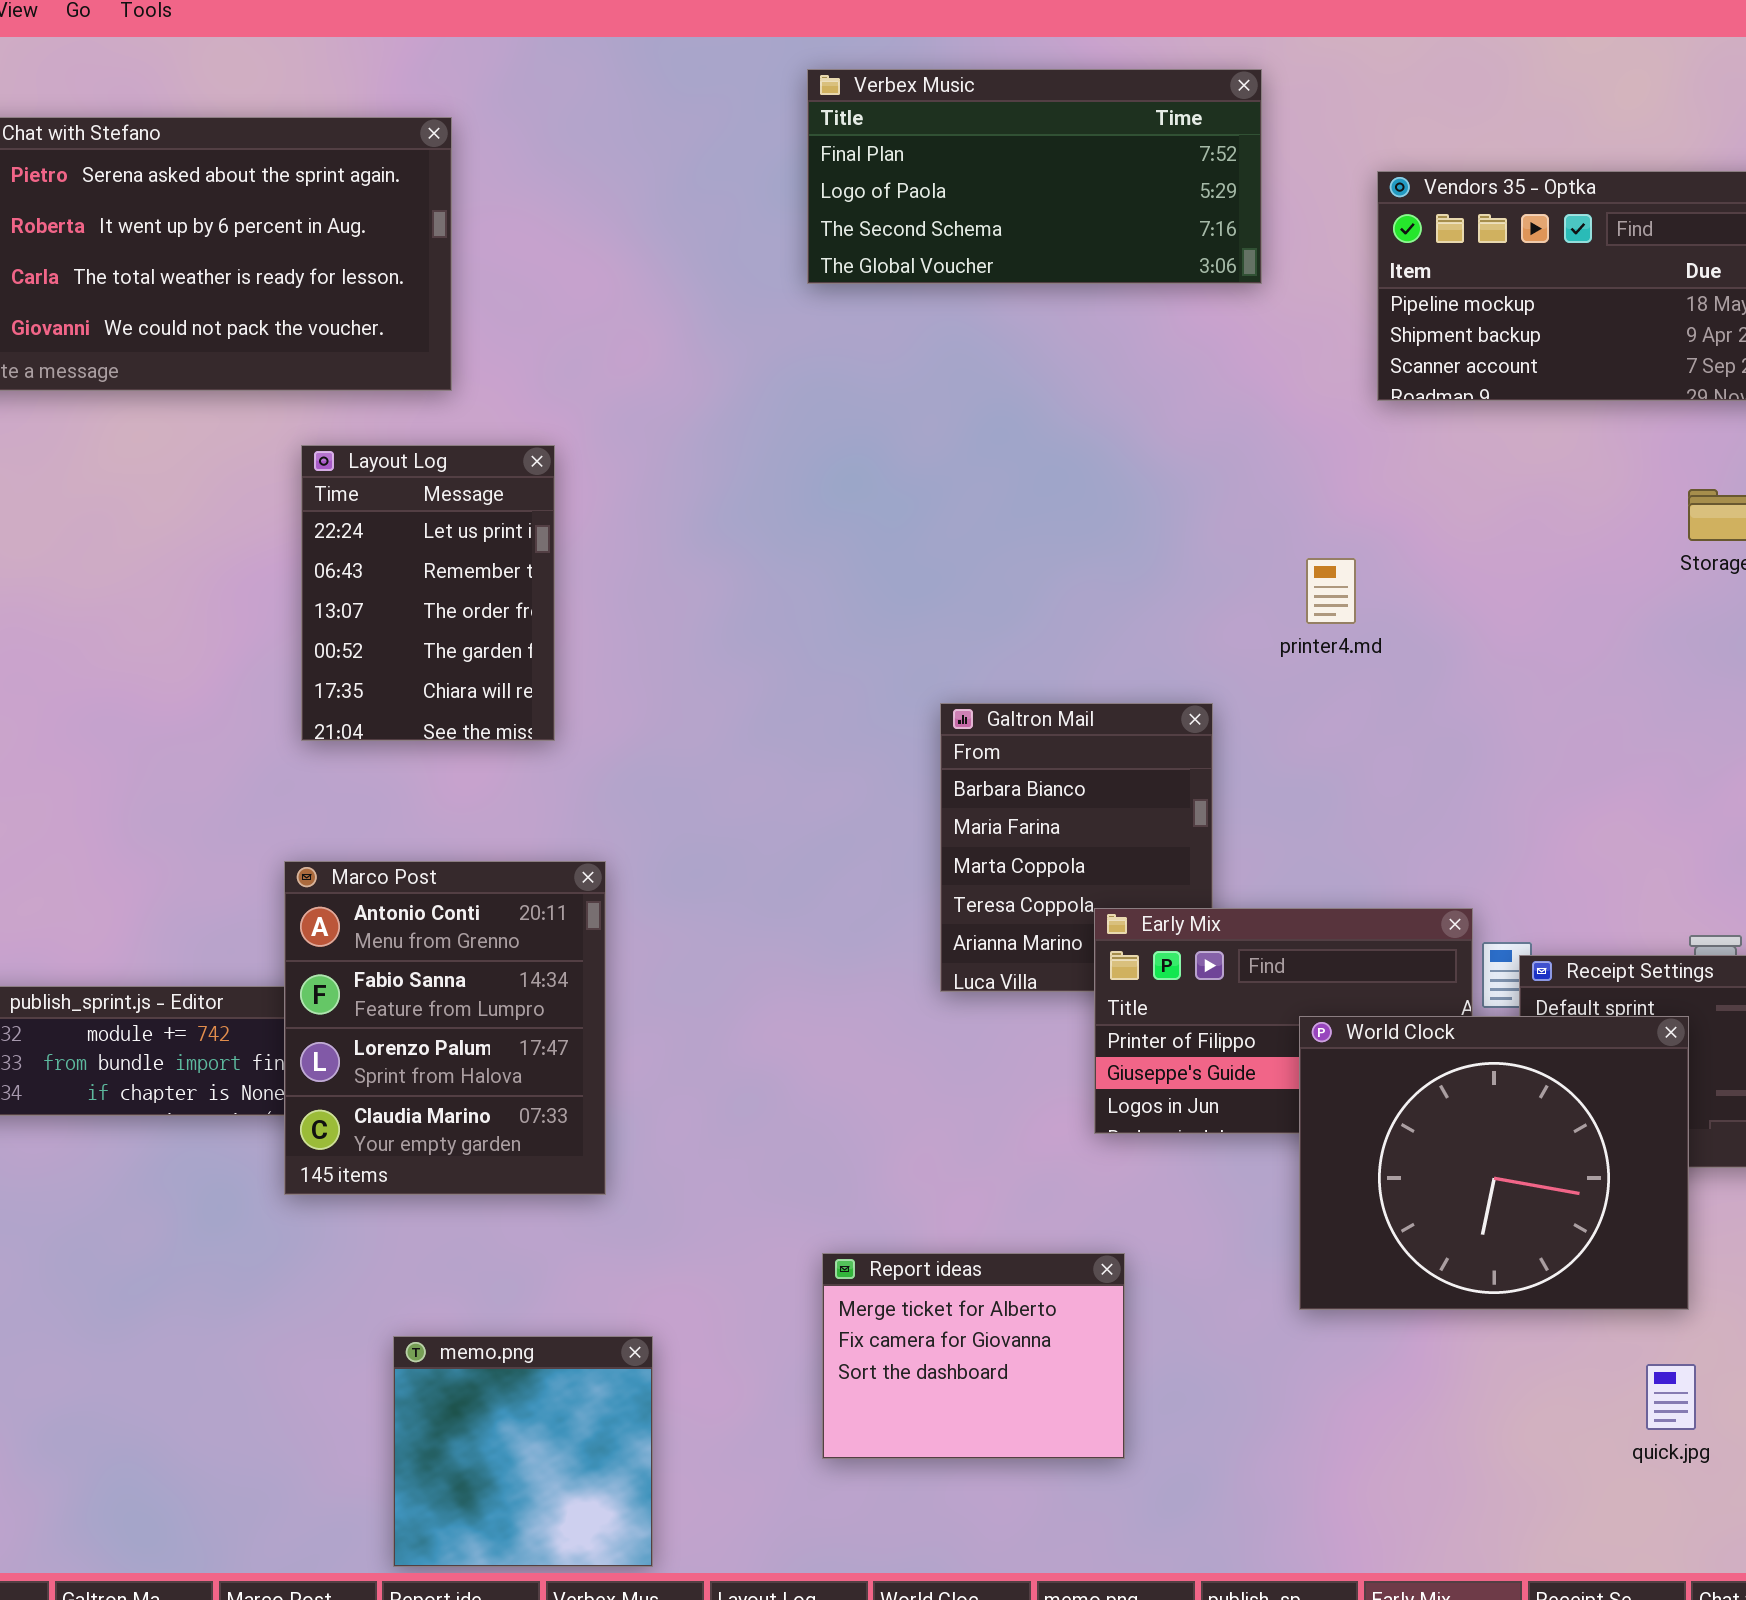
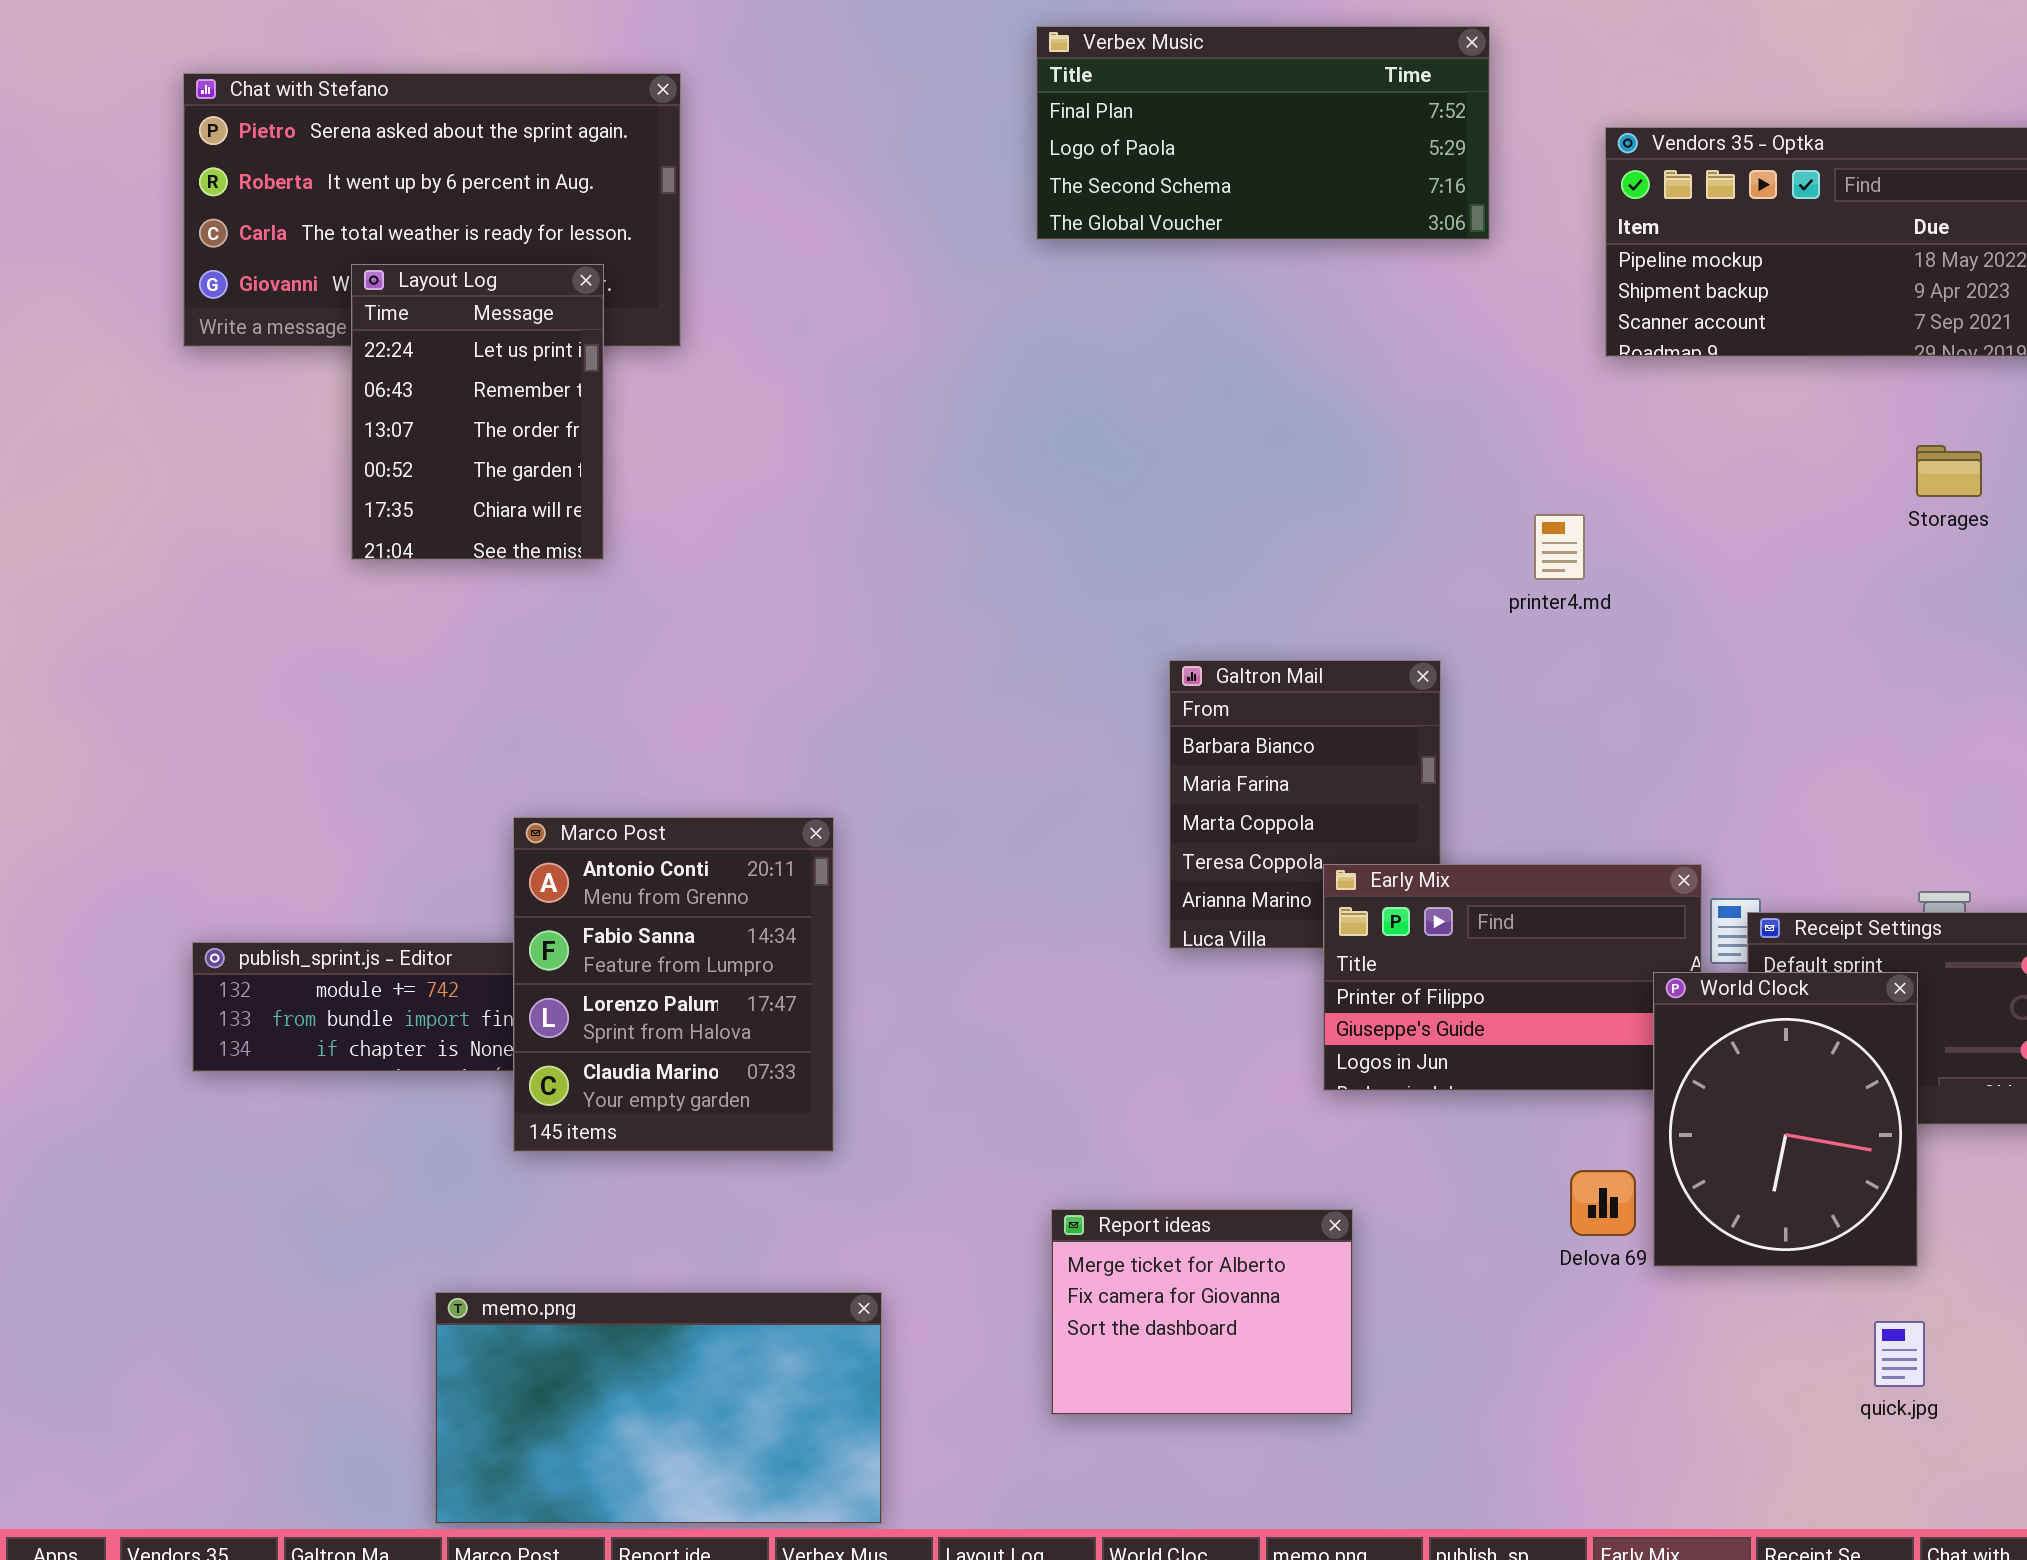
Layout Log: [301,445,555,741] -> [351,264,604,560], moved
World Clock: [1299,1016,1689,1310] -> [1653,972,1918,1267], resized
memo.png: [393,1336,653,1567] -> [435,1292,882,1524], resized

